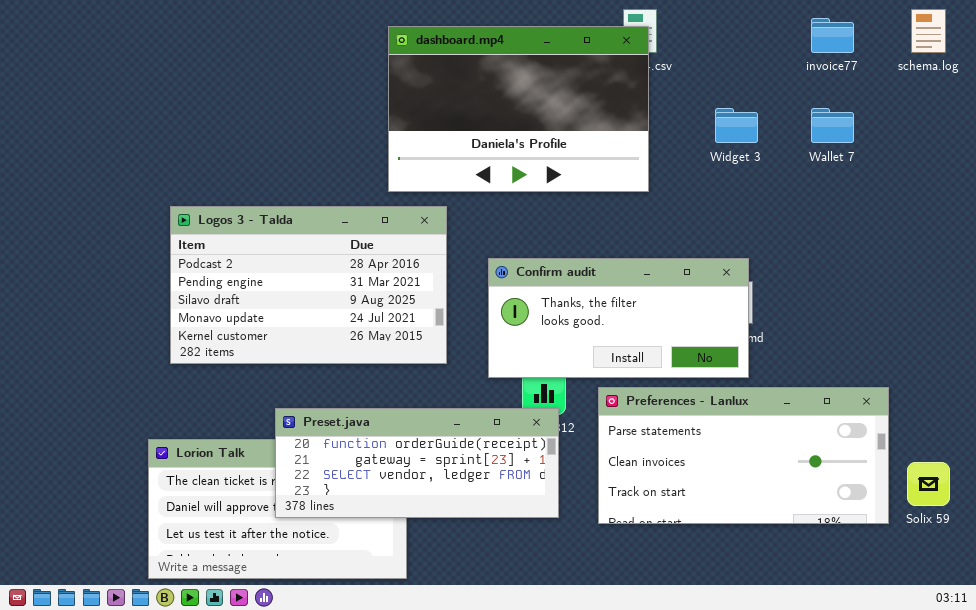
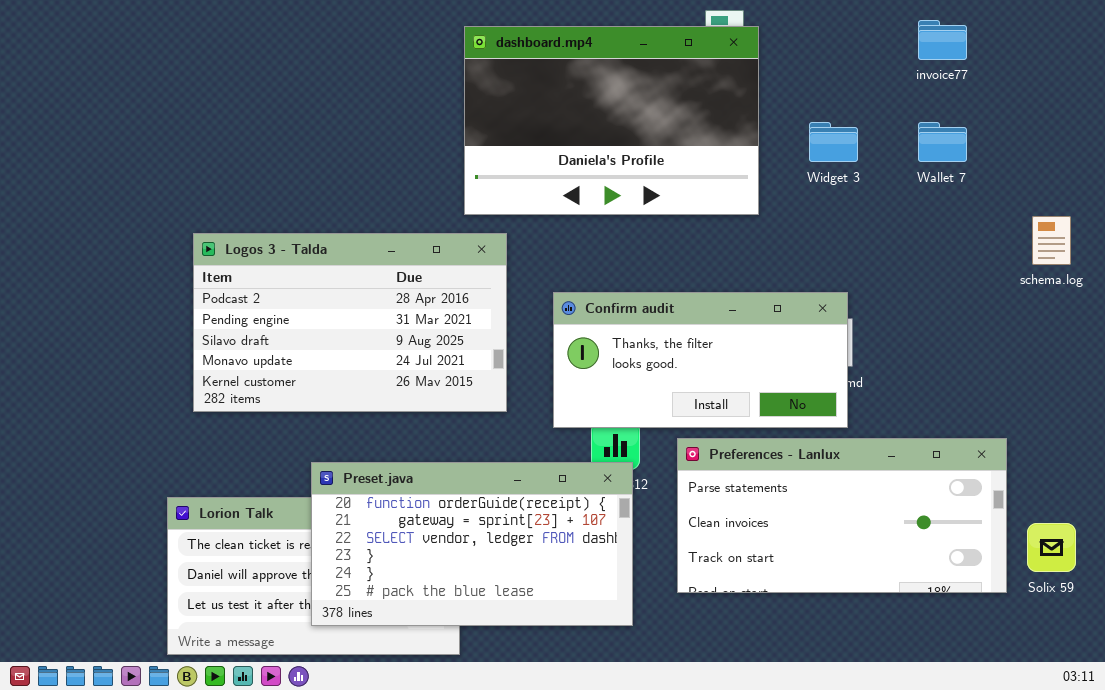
schema.log: [911,9,946,53] -> [1032,216,1071,265], moved
dashboard.mp4: [388,26,649,192] -> [464,26,759,215], moved
Preset.java: [275,408,559,518] -> [311,462,633,626], resized

